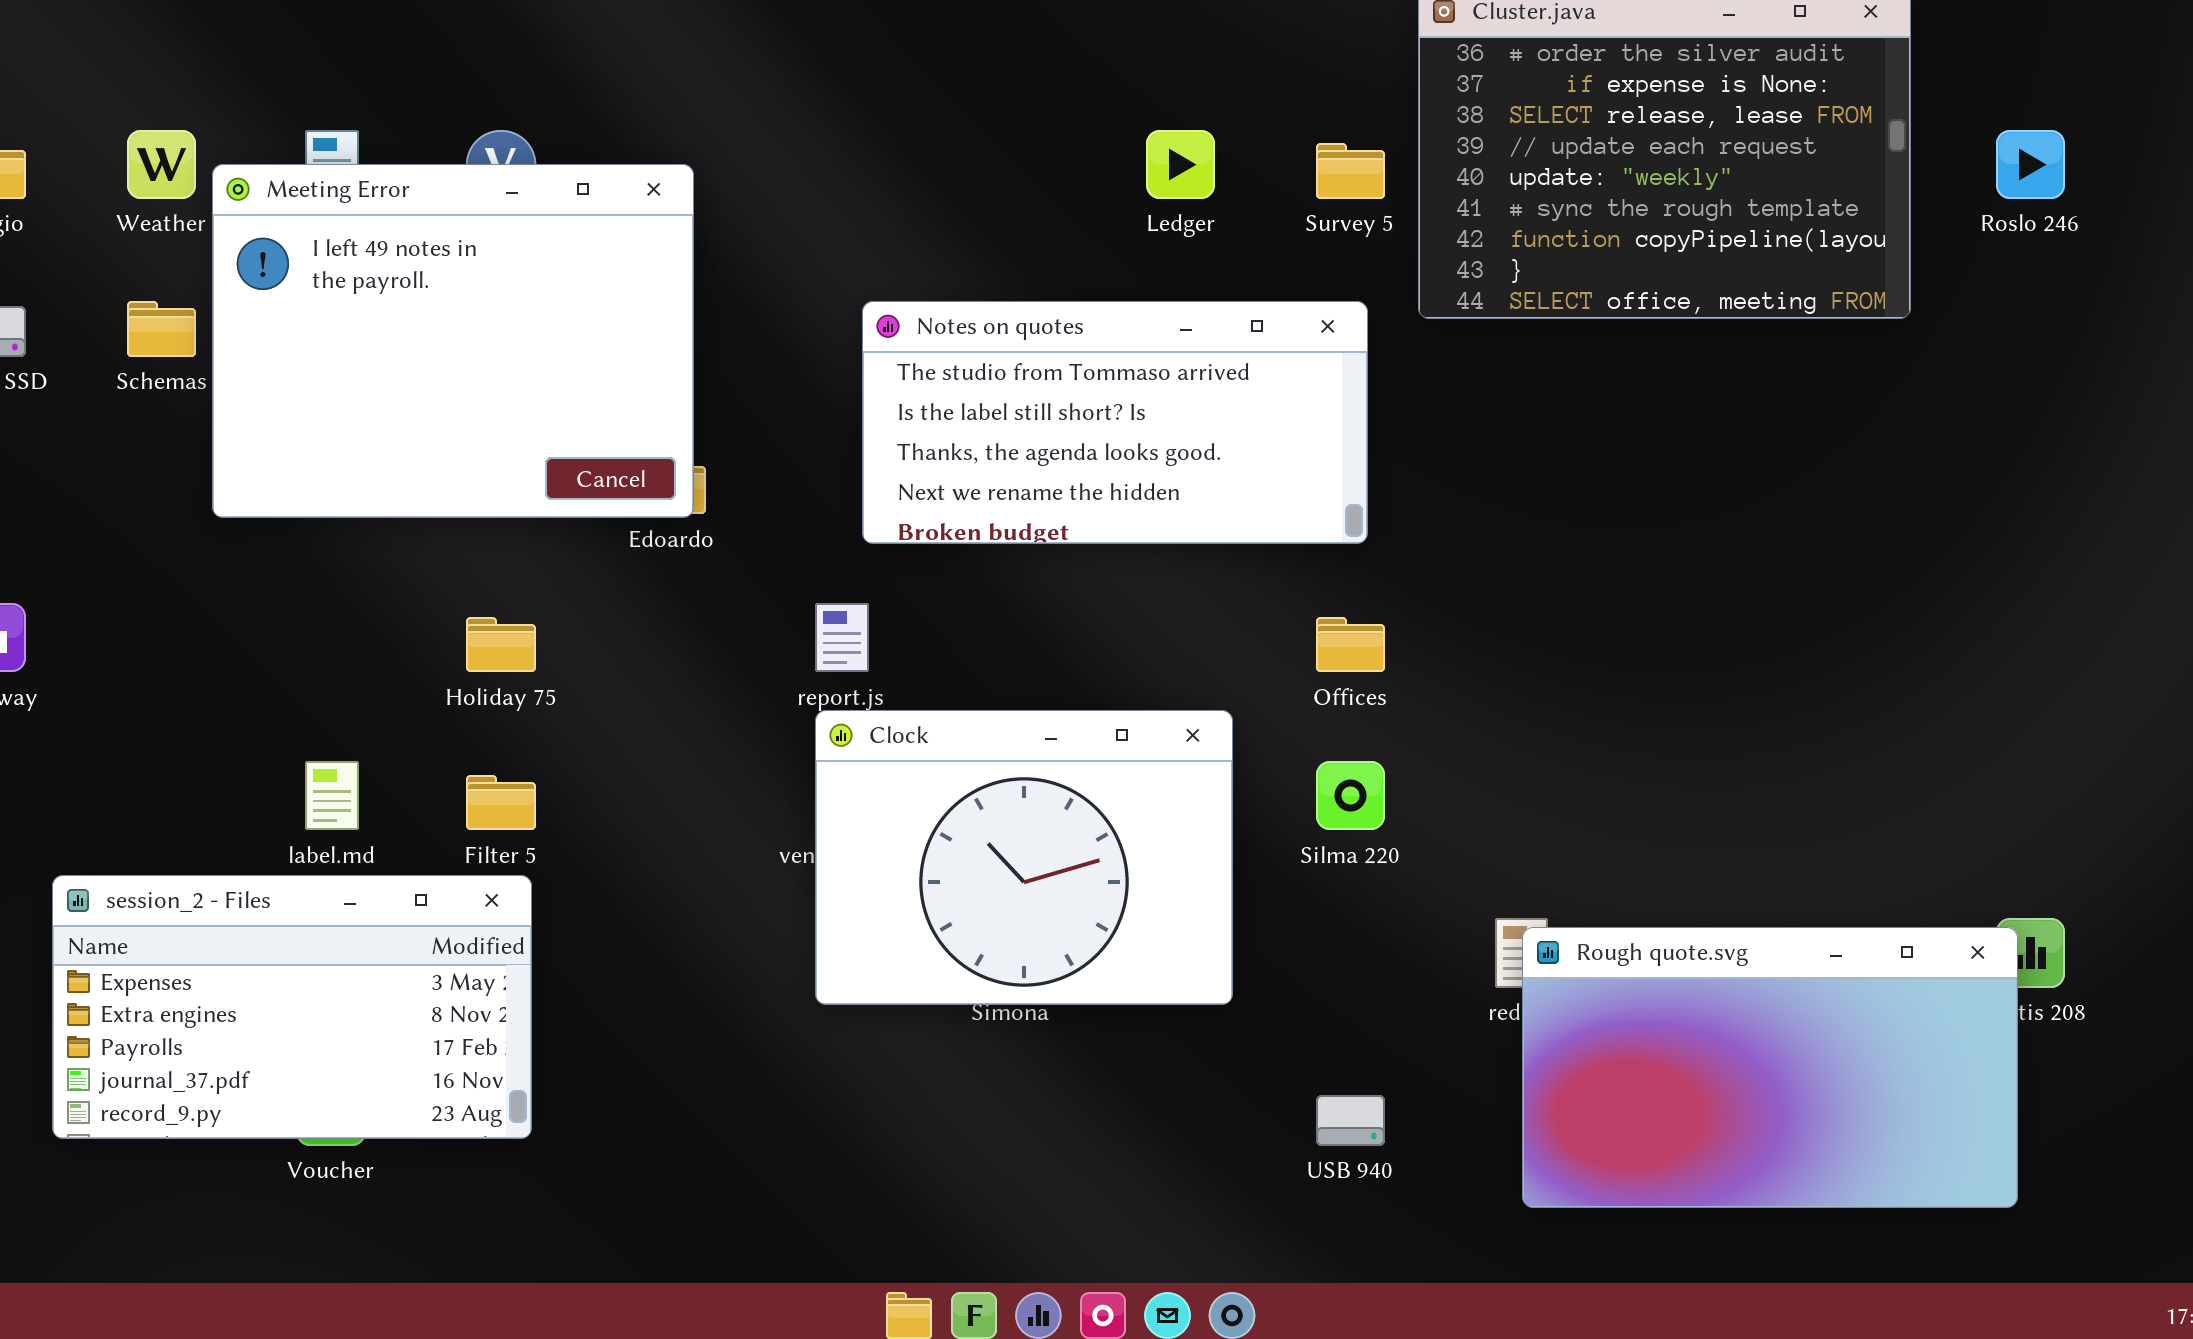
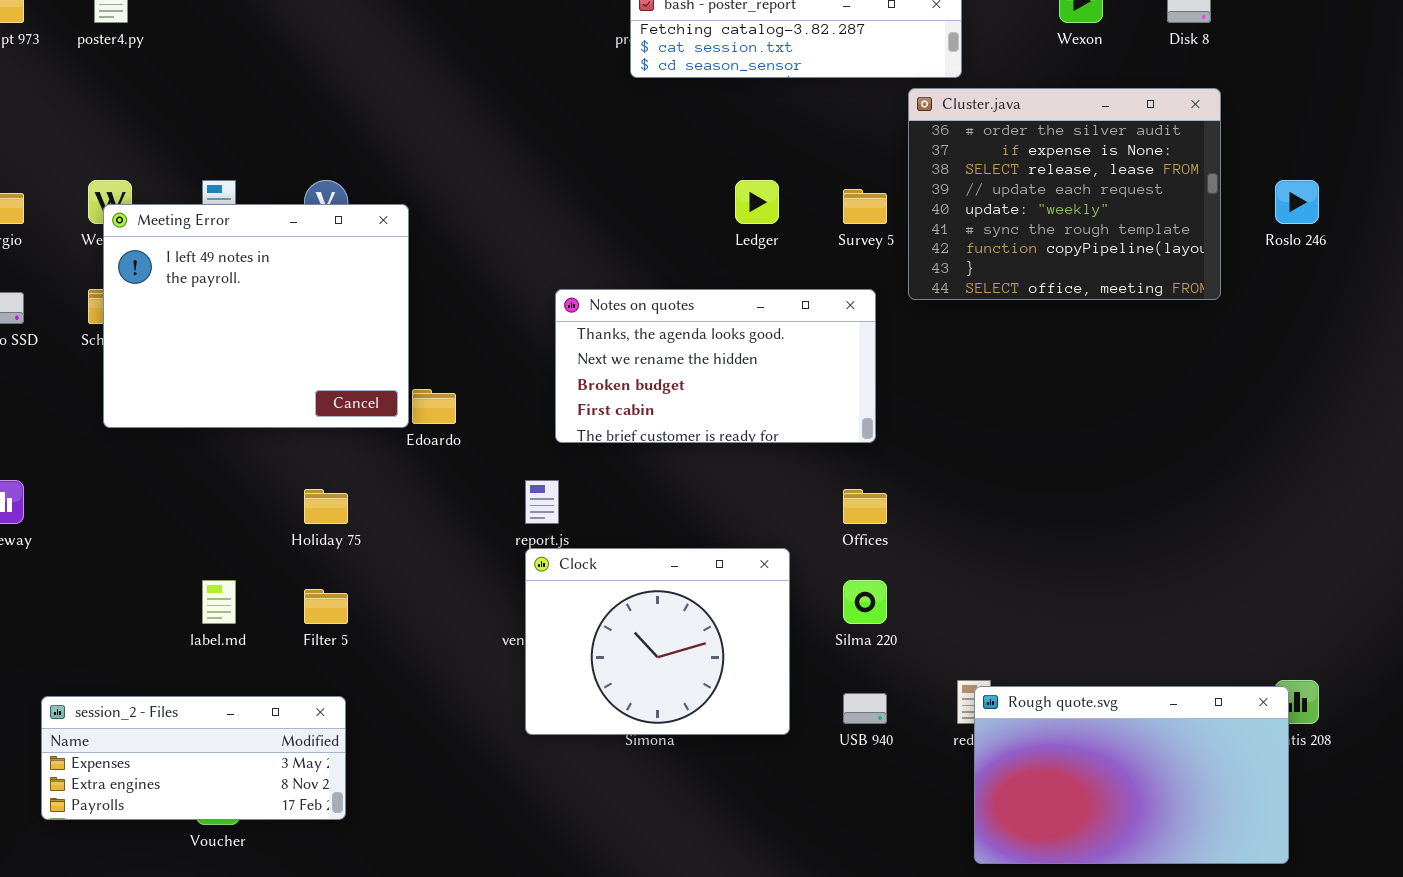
Meeting Error: [212,164,694,518] -> [103,204,409,428], moved
Notes on quotes: [862,301,1368,544] -> [555,289,876,443], scrolled down 2 rows
session_2 - Files: [52,875,532,1139] -> [41,696,346,820], resized
USB 940: [1316,1095,1385,1146] -> [843,693,887,724], moved

